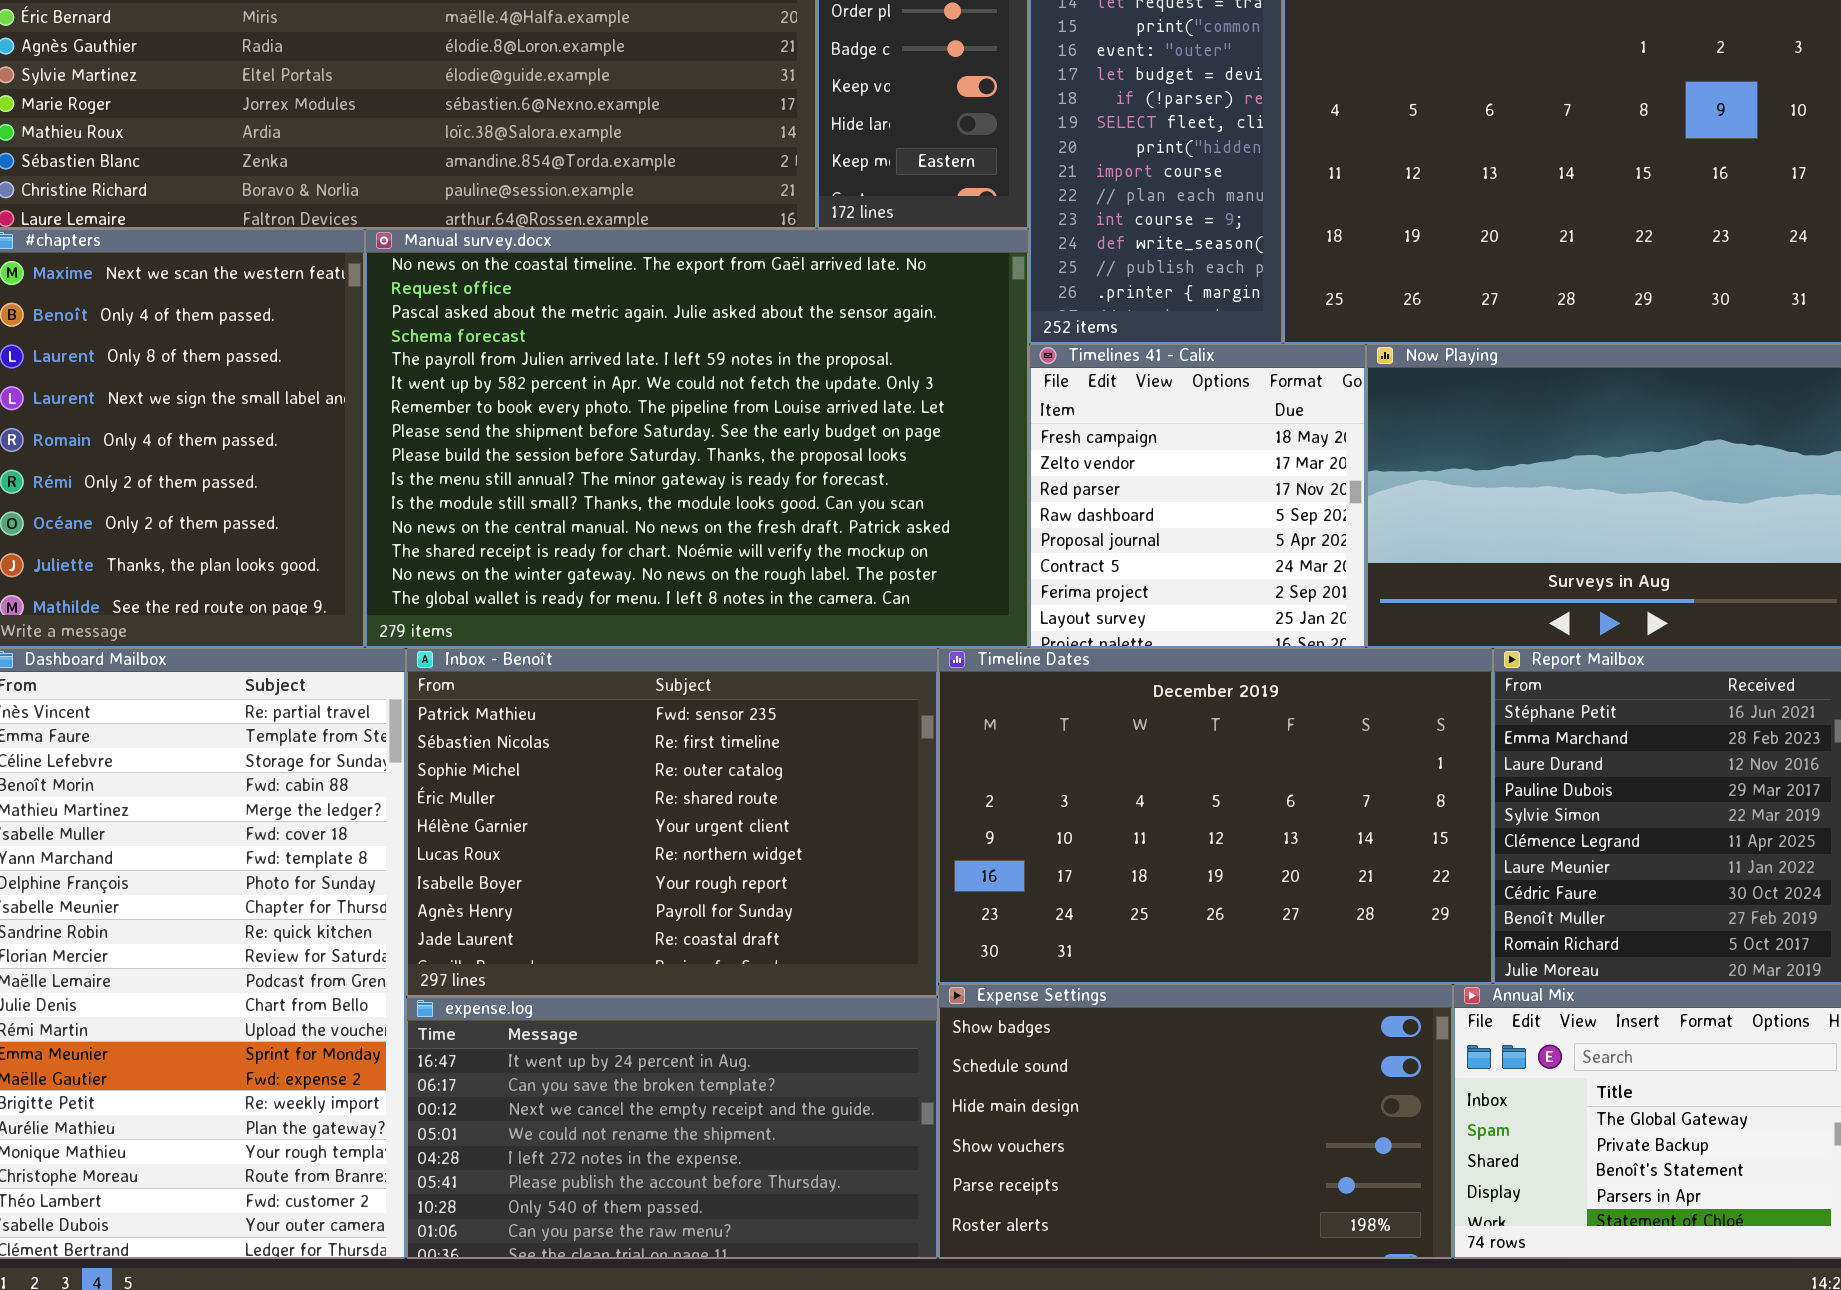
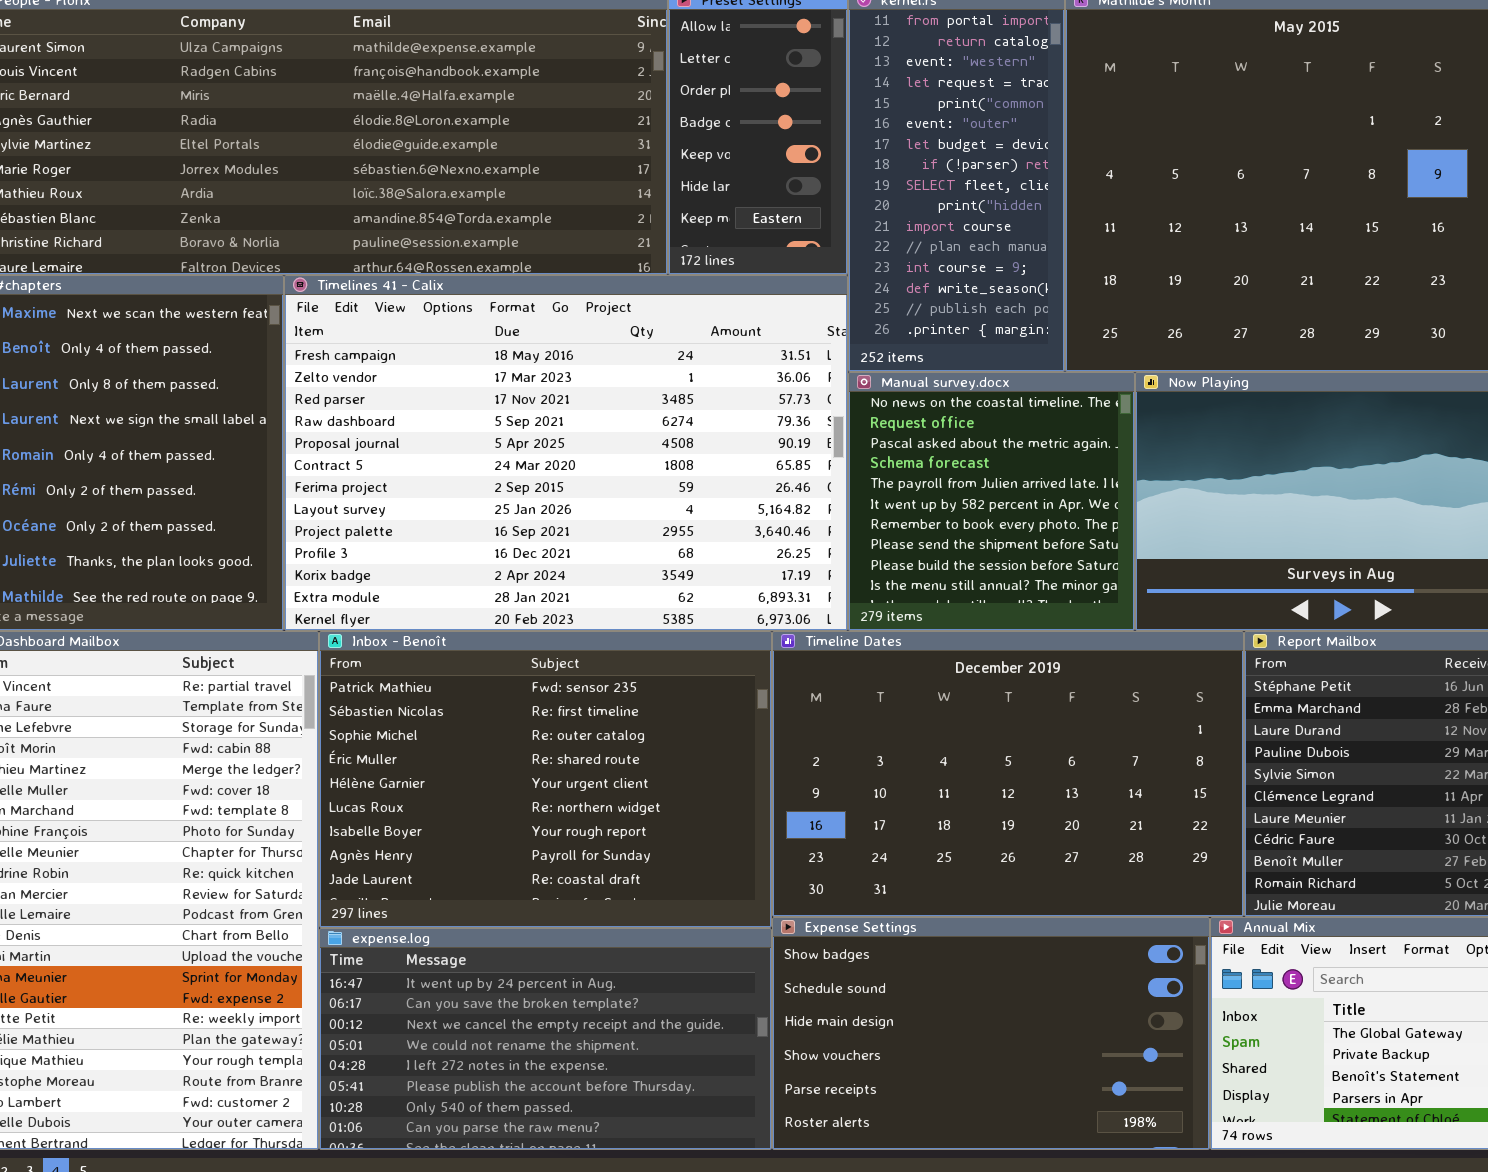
Manual survey.docx: [365,229,1029,648] -> [848,372,1135,631], moved, resized
Timelines 41 - Calix: [1029,344,1366,648] -> [284,275,848,631], moved, resized

